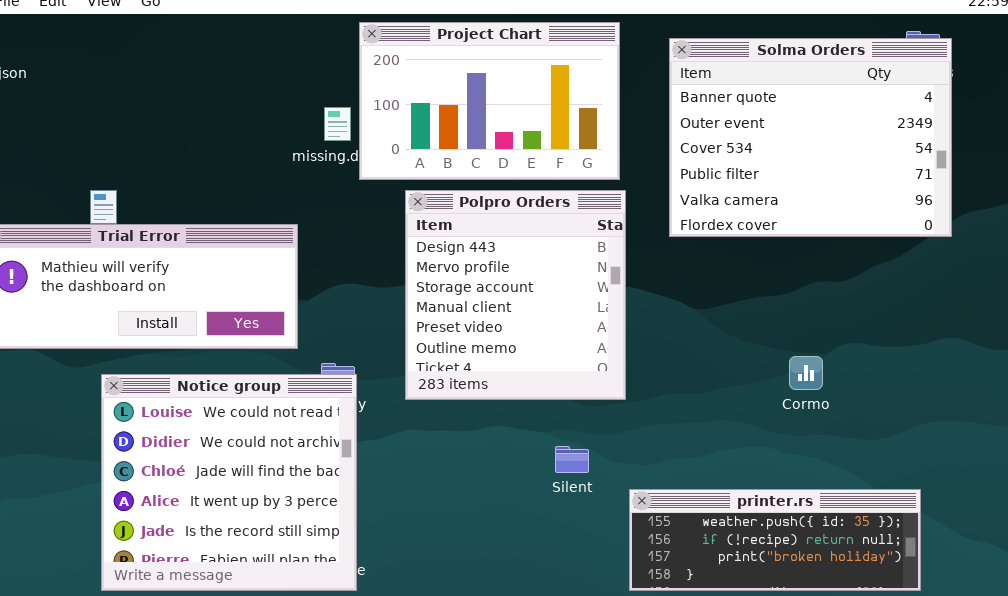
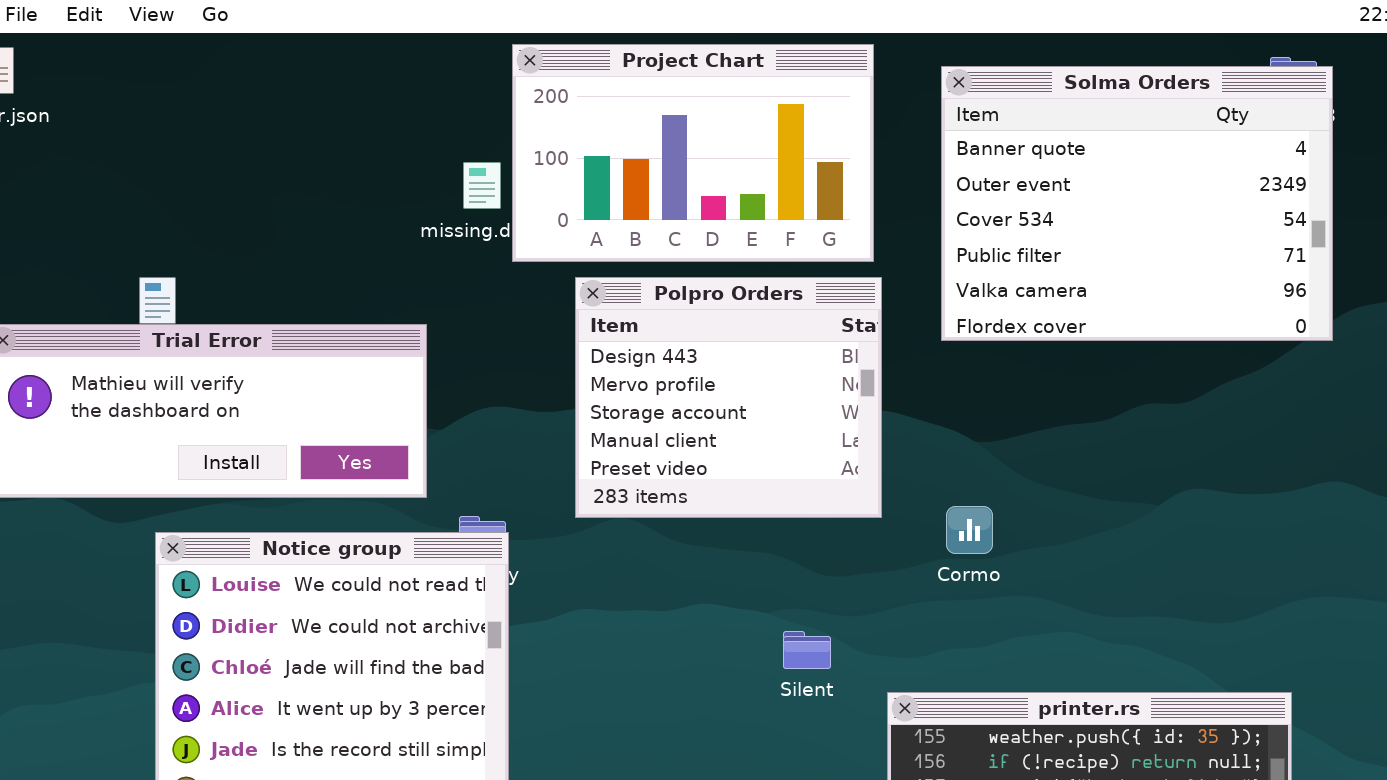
Polpro Orders: [405,190,626,400] -> [575,277,882,518], resized
Cormo: [789,356,823,390] -> [946,506,993,554], moved

